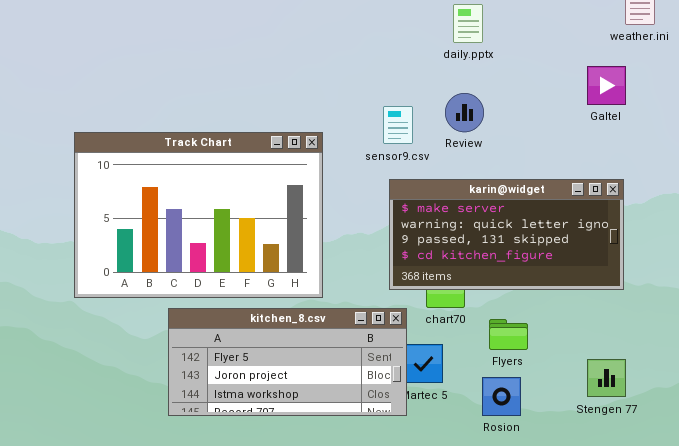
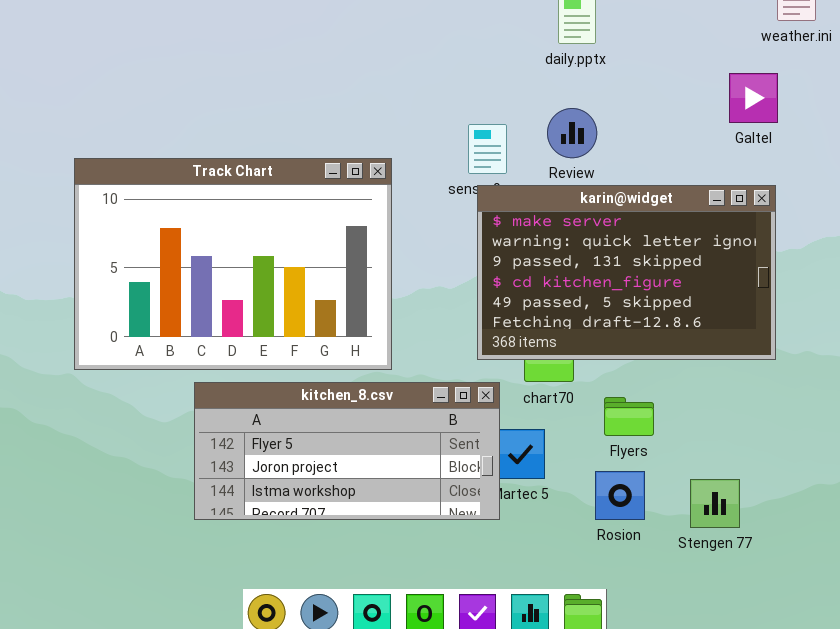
karin@widget: [389,179,624,290] -> [477,185,776,360], resized
Stengen 77: [587,359,626,397] -> [690,479,740,528], moved

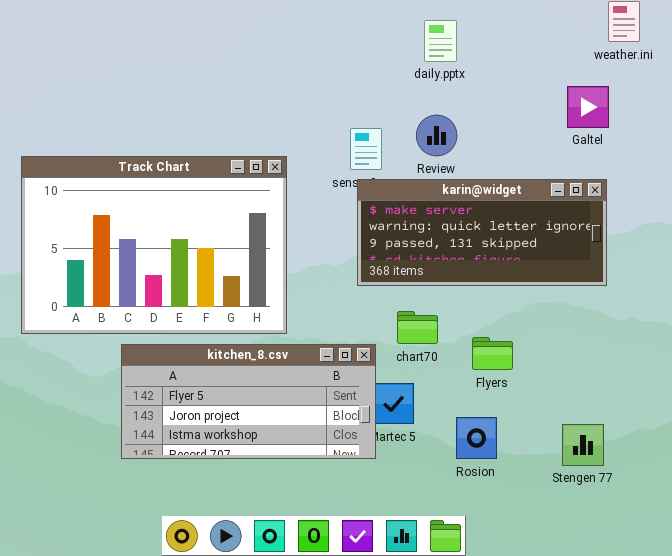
karin@widget: [477,185,776,360] -> [357,179,607,286], resized
Flyers: [604,397,654,436] -> [472,337,513,370], moved
Stengen 77: [690,479,740,528] -> [562,424,604,466], moved

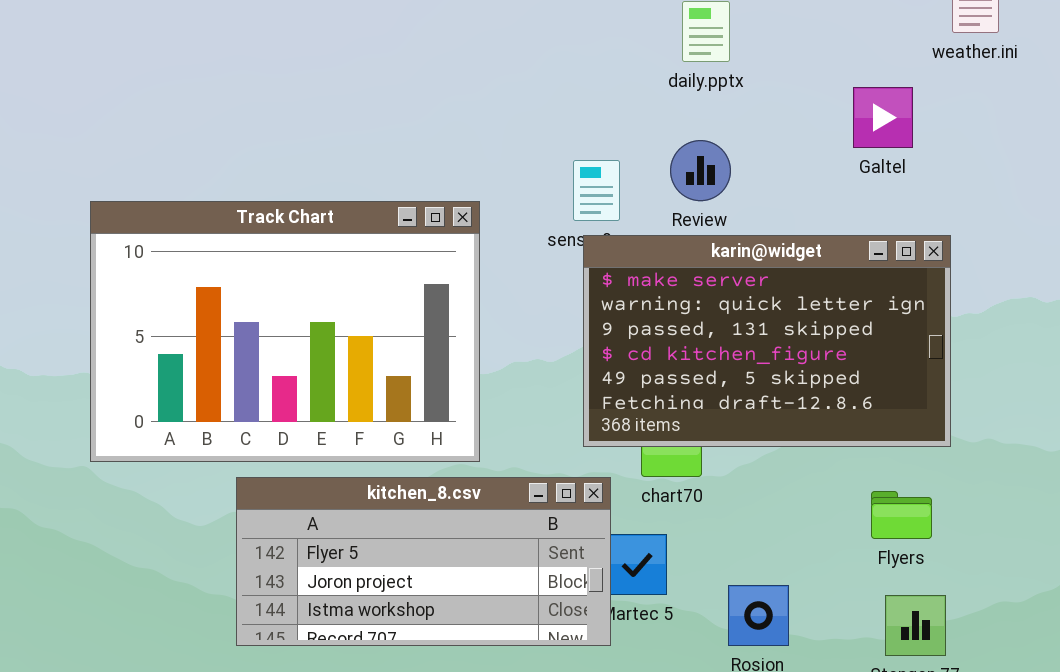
Galtel: [567,86,609,128] -> [853,87,913,148], moved
karin@widget: [357,179,607,286] -> [583,235,951,447], resized
Flyers: [472,337,513,370] -> [871,491,932,539], moved

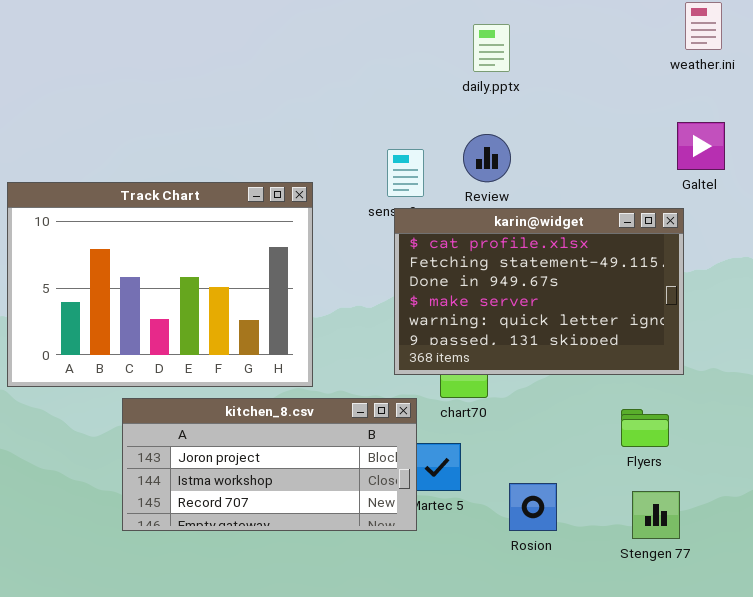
Galtel: [853,87,913,148] -> [677,122,725,170], moved
karin@widget: [583,235,951,447] -> [394,208,684,375], scrolled up 3 rows
kitchen_8.csv: [236,477,611,646] -> [122,398,417,531], scrolled down 1 row

